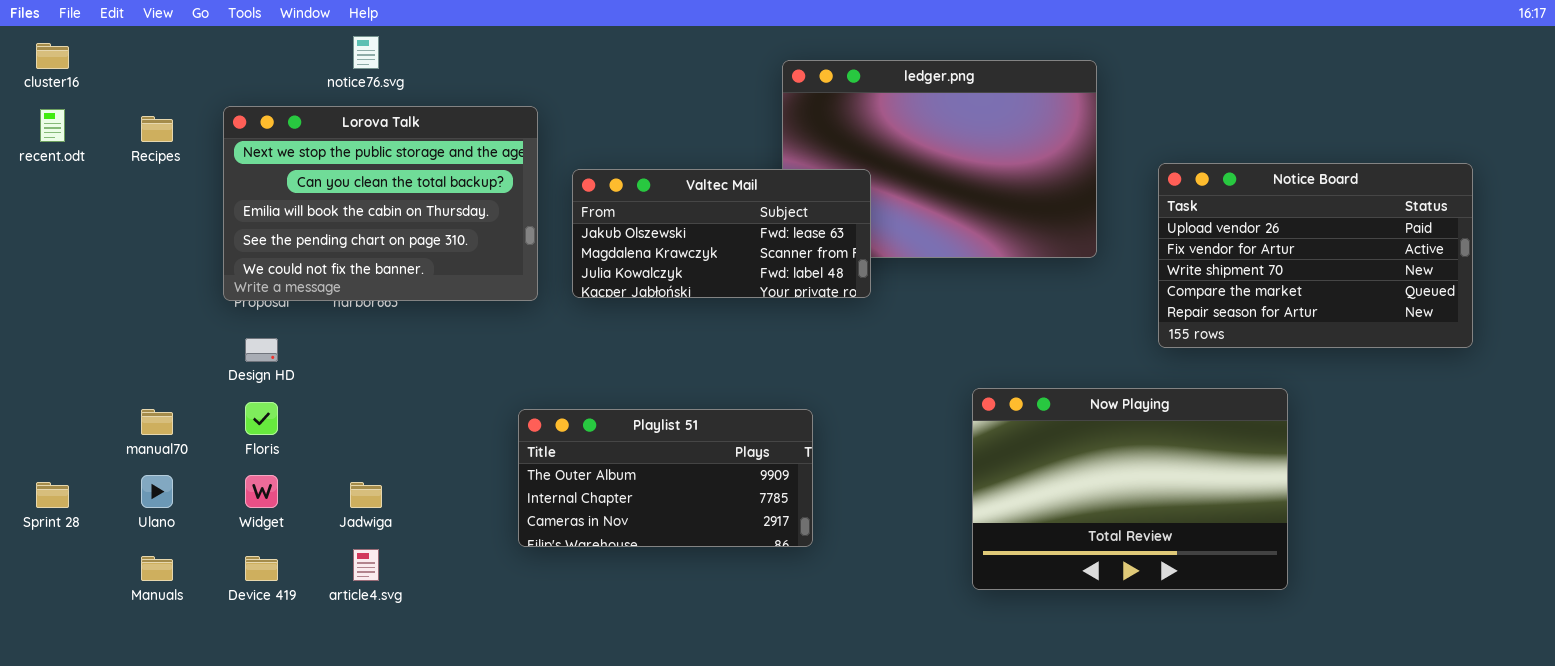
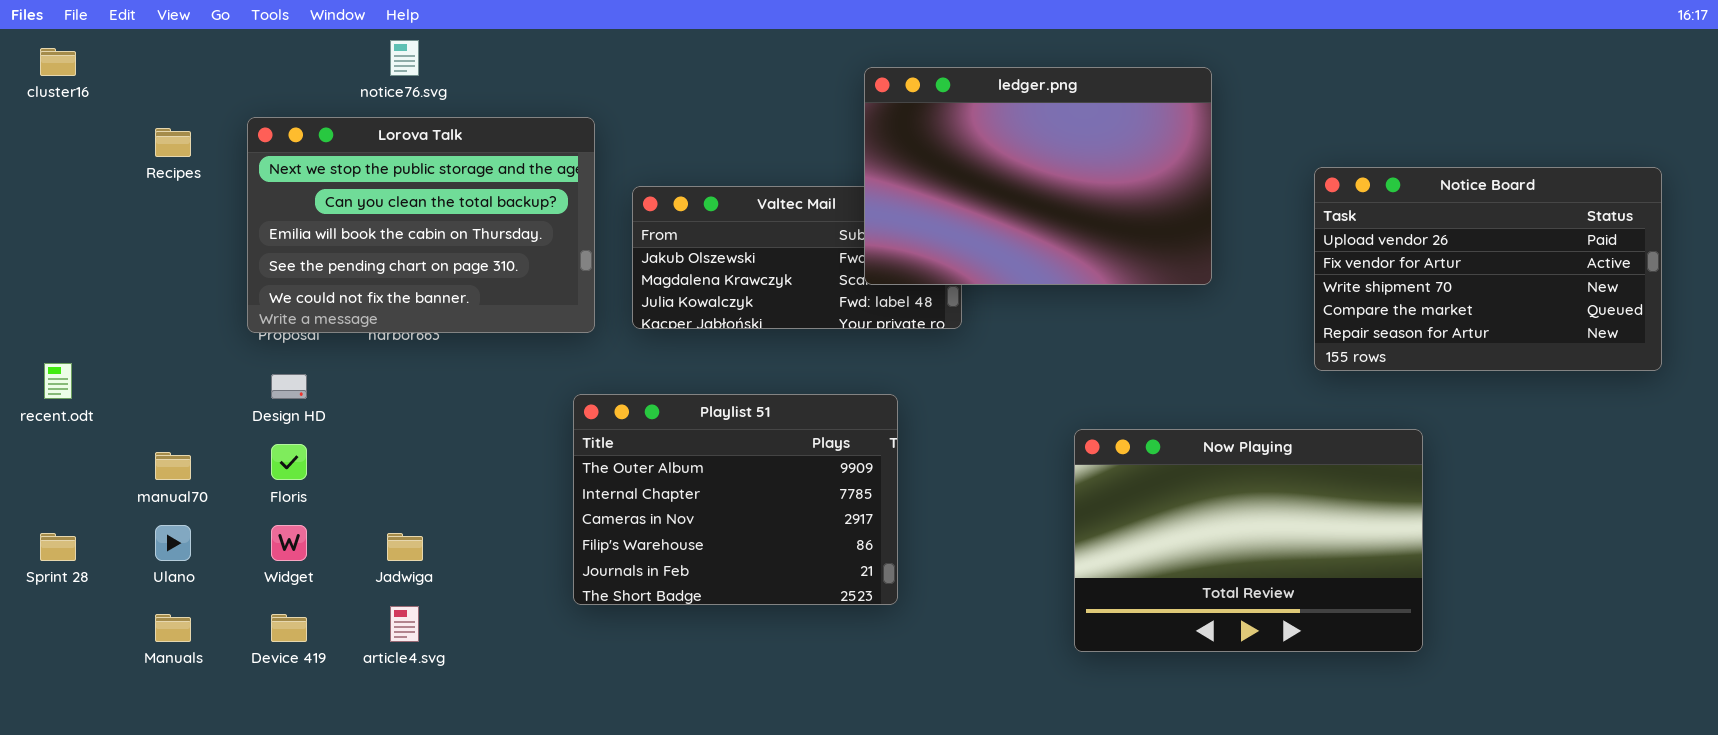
ledger.png: [782,60,1097,258] -> [864,67,1212,285], raised
recent.odt: [40,109,65,142] -> [44,363,72,399], moved
Notice Board: [1158,163,1473,348] -> [1314,167,1662,371], moved
Playlist 51: [518,409,813,547] -> [573,394,898,605], resized

